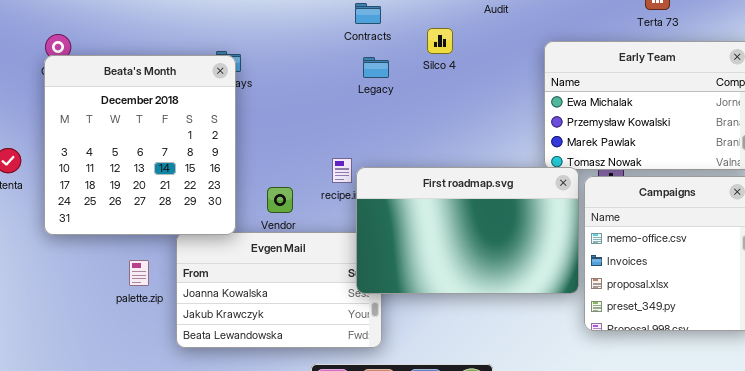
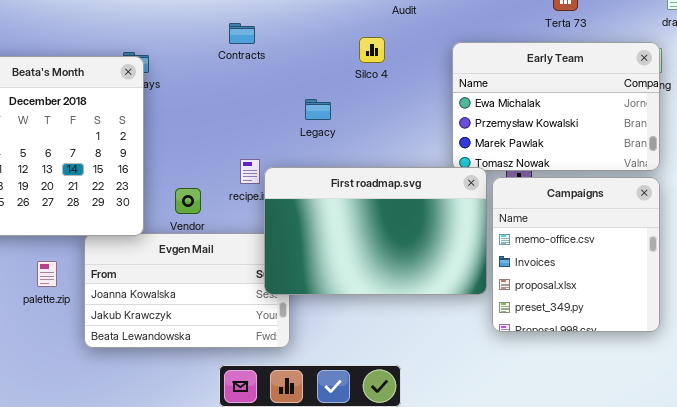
Contracts: [355,3,381,24] -> [229,23,255,44], moved
Silco 4: [427,28,453,54] -> [359,37,385,63], moved
Legacy: [363,57,389,78] -> [305,99,331,120], moved

